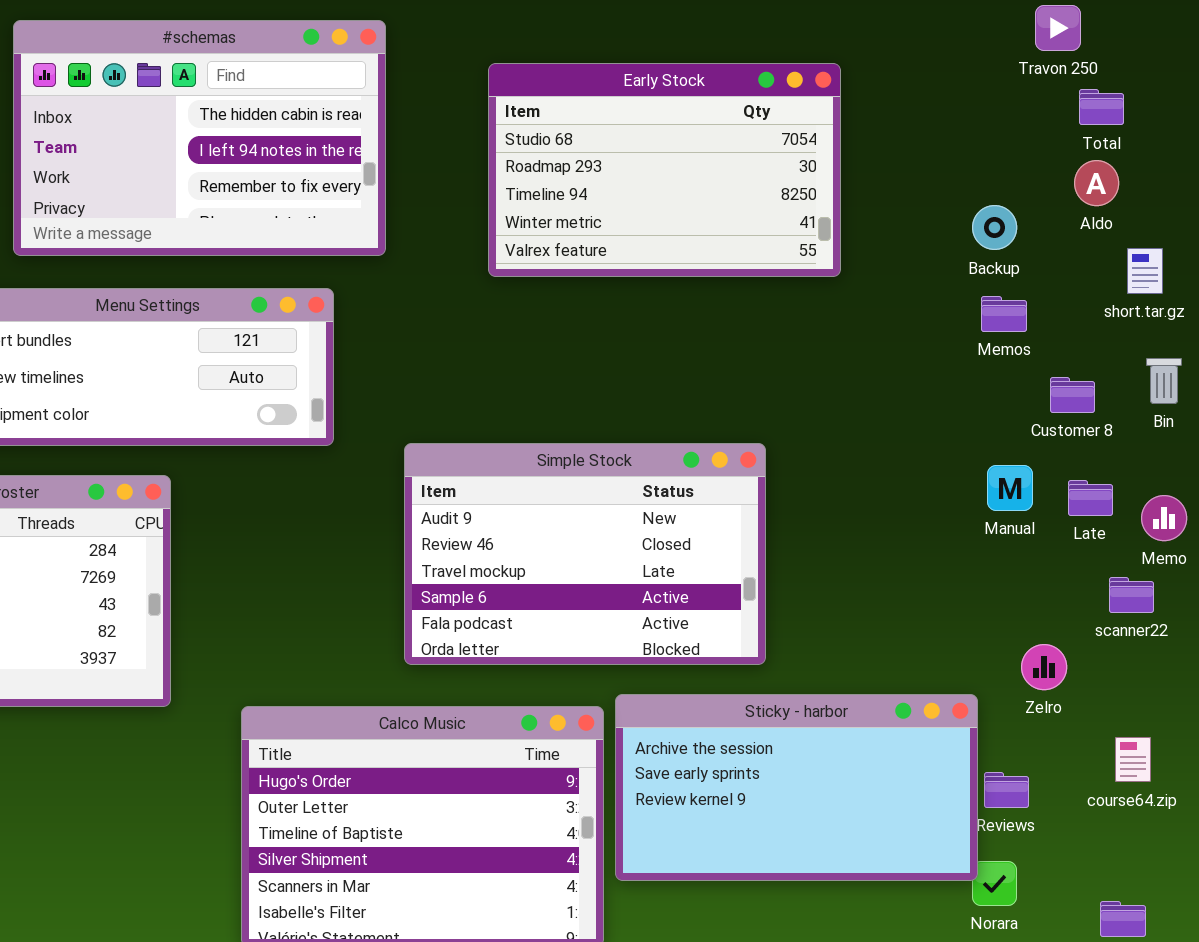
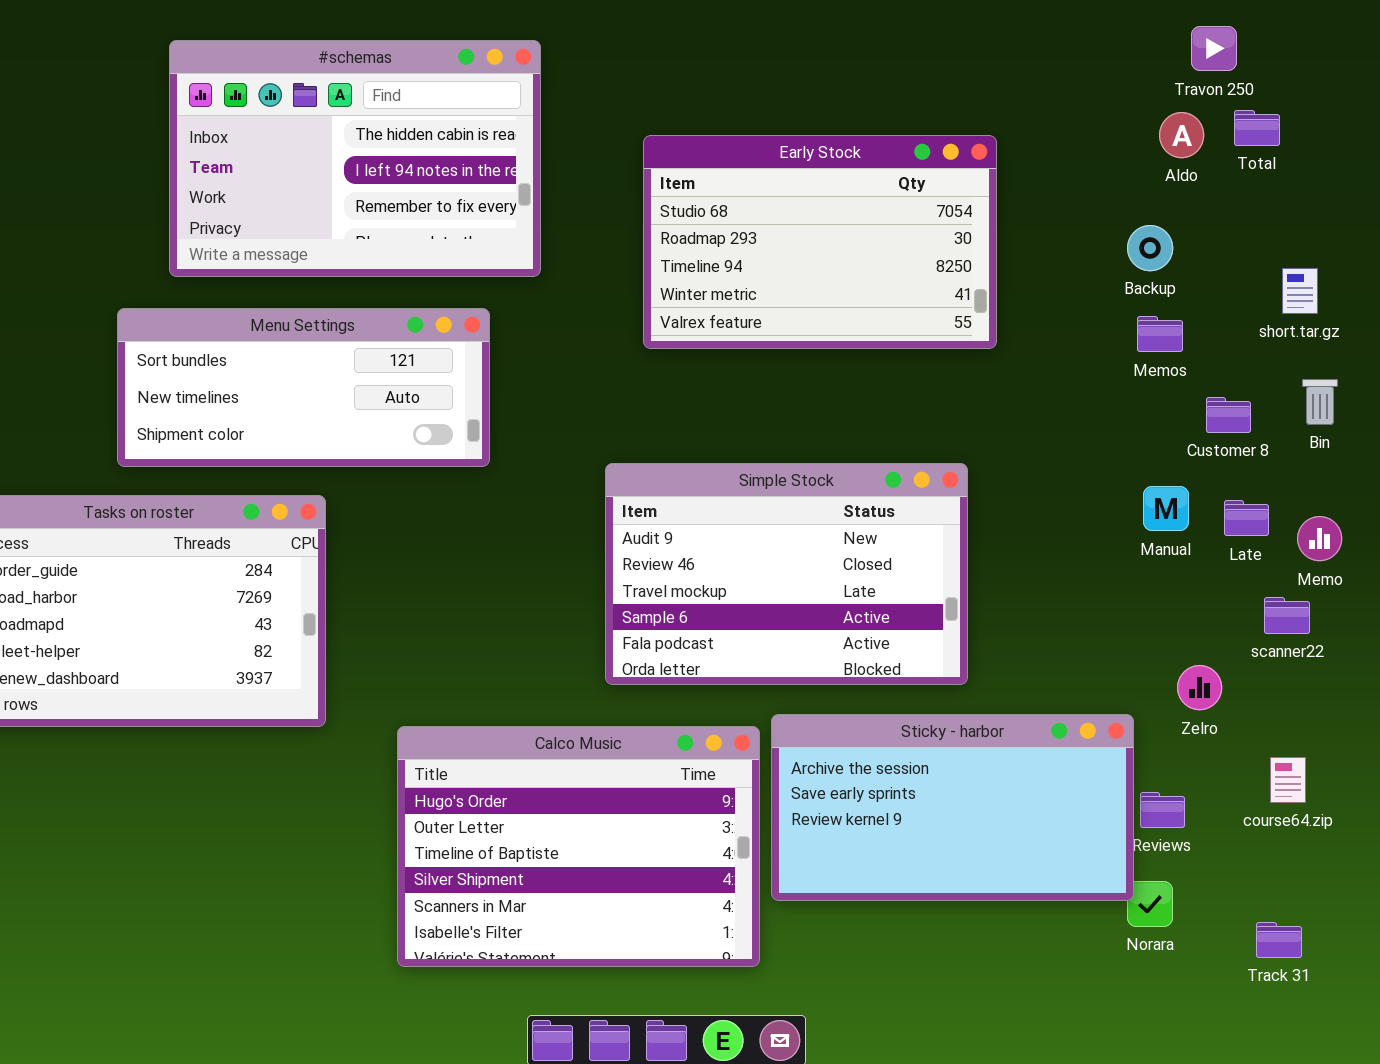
Early Stock: [488,63,841,277] -> [643,135,997,349], moved
Aldo: [1074,160,1119,206] -> [1159,112,1204,158], moved
Simple Stock: [404,443,766,665] -> [605,463,968,685], moved

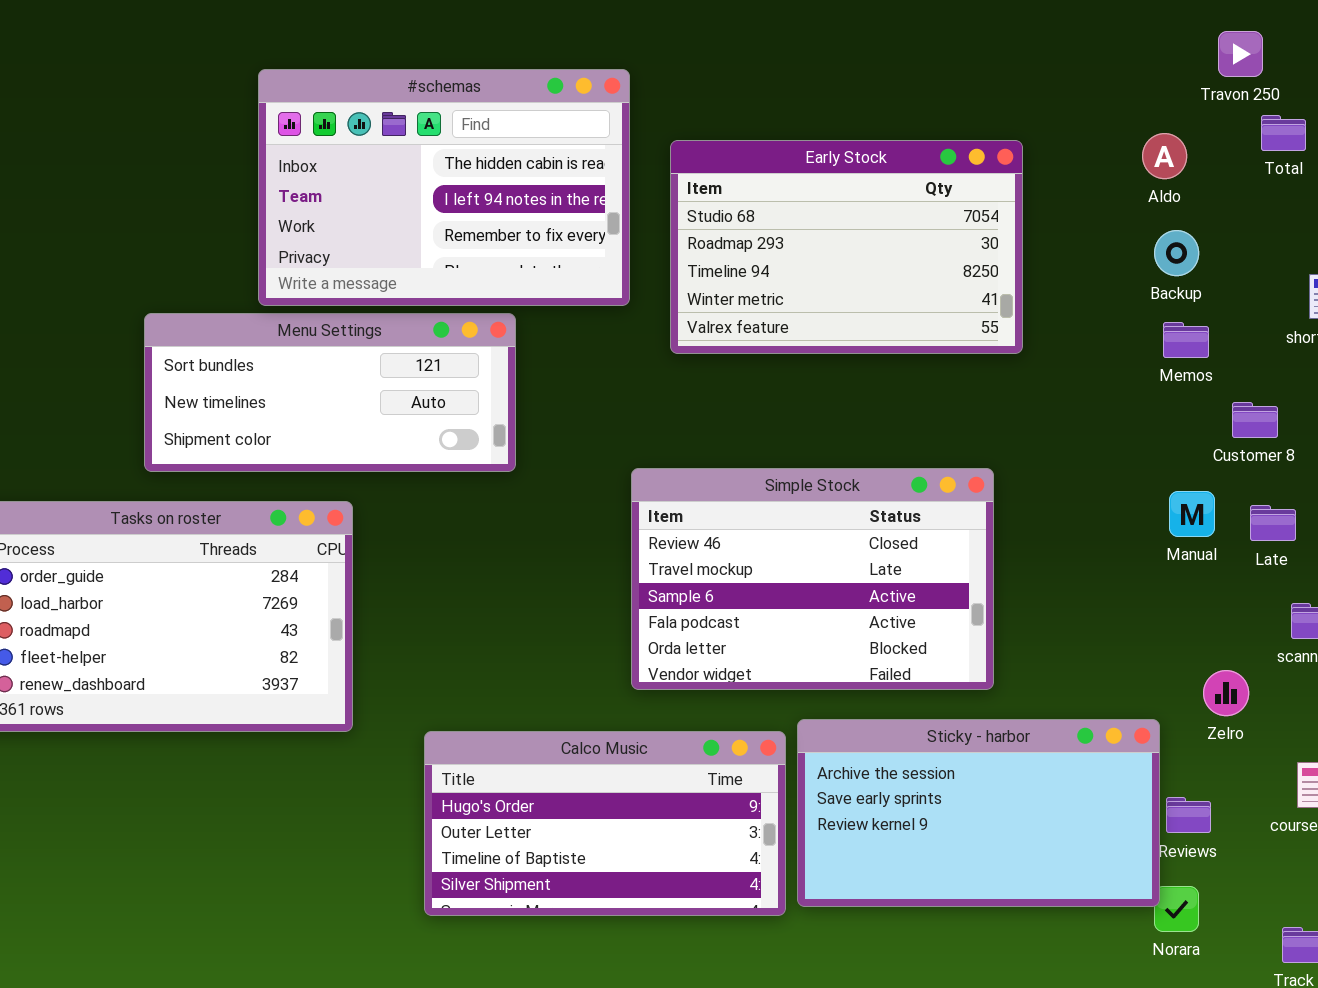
#schemas: [169,40,541,277] -> [258,69,630,306], moved
Aldo: [1159,112,1204,158] -> [1142,133,1187,179], moved
Simple Stock: [605,463,968,685] -> [631,468,994,690], scrolled down 1 row
Calco Music: [397,726,760,967] -> [424,731,786,916], resized

